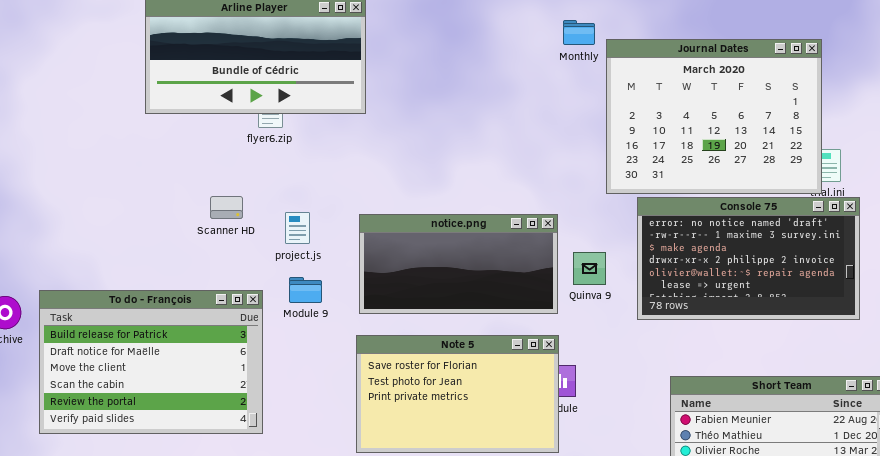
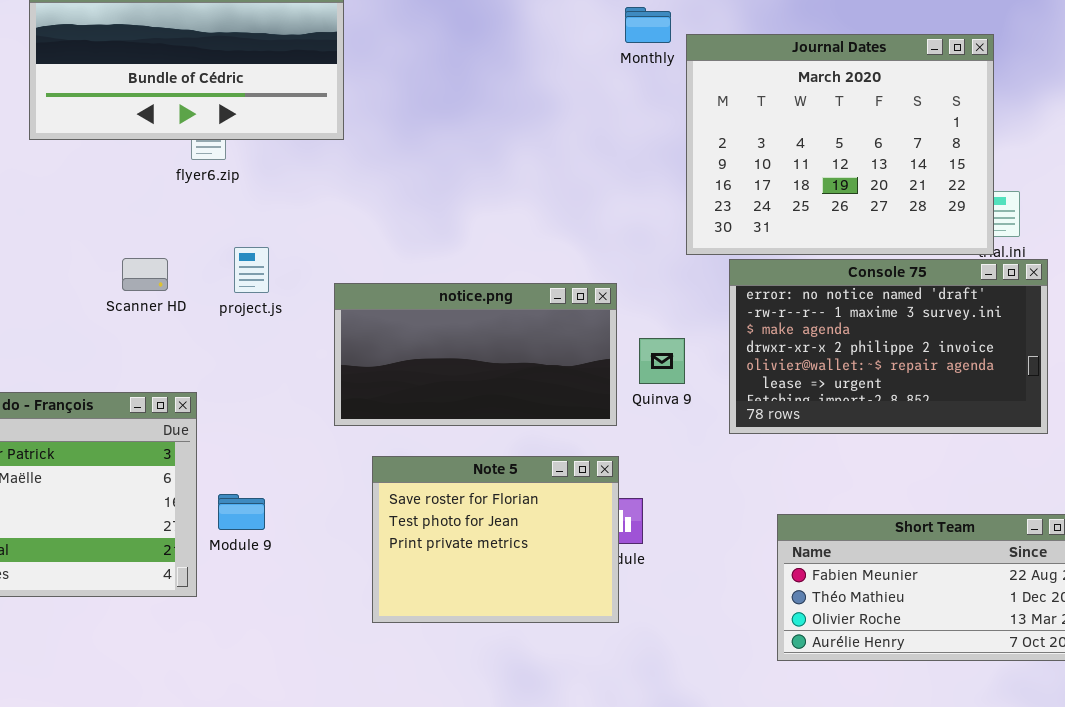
project.js: [285,212,310,244] -> [234,247,269,293], moved
Module 9: [289,277,322,303] -> [218,494,265,530], moved
Note 5: [356,335,559,453] -> [372,456,619,623], resized

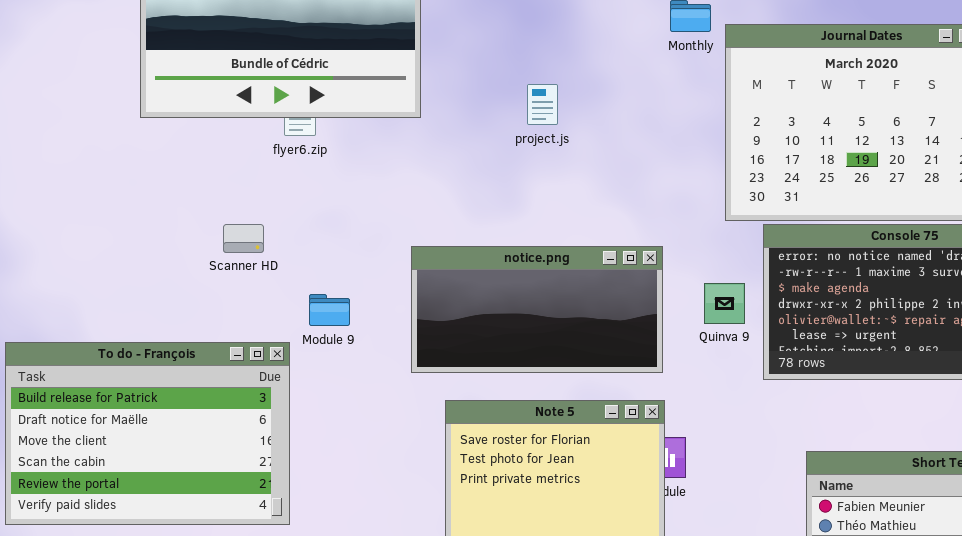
project.js: [234,247,269,293] -> [527,84,558,125], moved
Quinva 9: [639,338,685,384] -> [704,283,745,324], moved
Module 9: [218,494,265,530] -> [309,294,350,326], moved

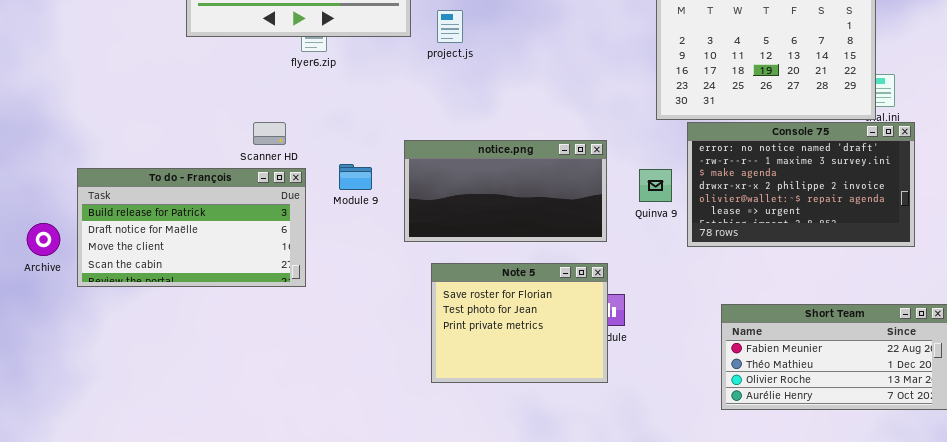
project.js: [527,84,558,125] -> [437,10,463,43], moved
Module 9: [309,294,350,326] -> [339,164,372,190], moved
To do - François: [5,342,290,525] -> [77,168,306,287], moved, resized

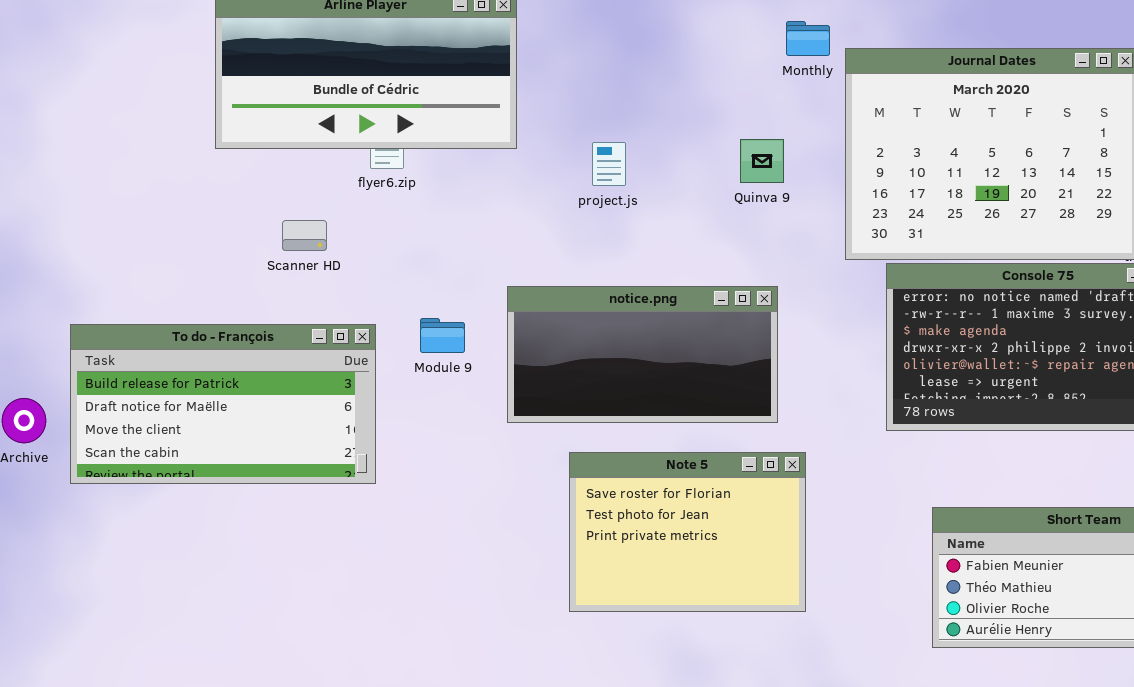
project.js: [437,10,463,43] -> [592,142,626,186], moved
Scanner HD: [253,122,286,145] -> [282,220,327,251], moved
Quinva 9: [639,169,672,202] -> [740,139,784,183], moved
Note 5: [431,263,608,383] -> [569,452,806,612], moved

